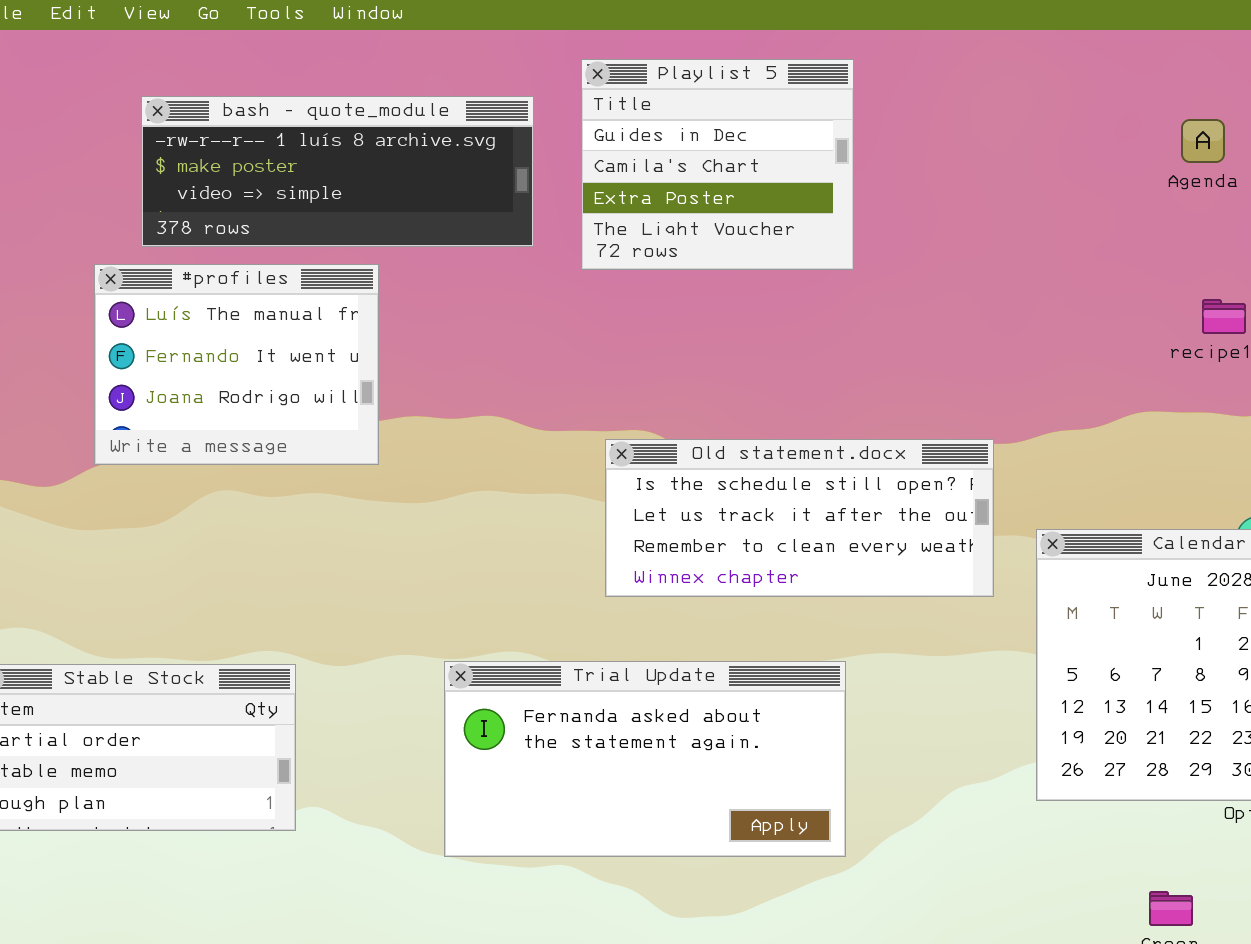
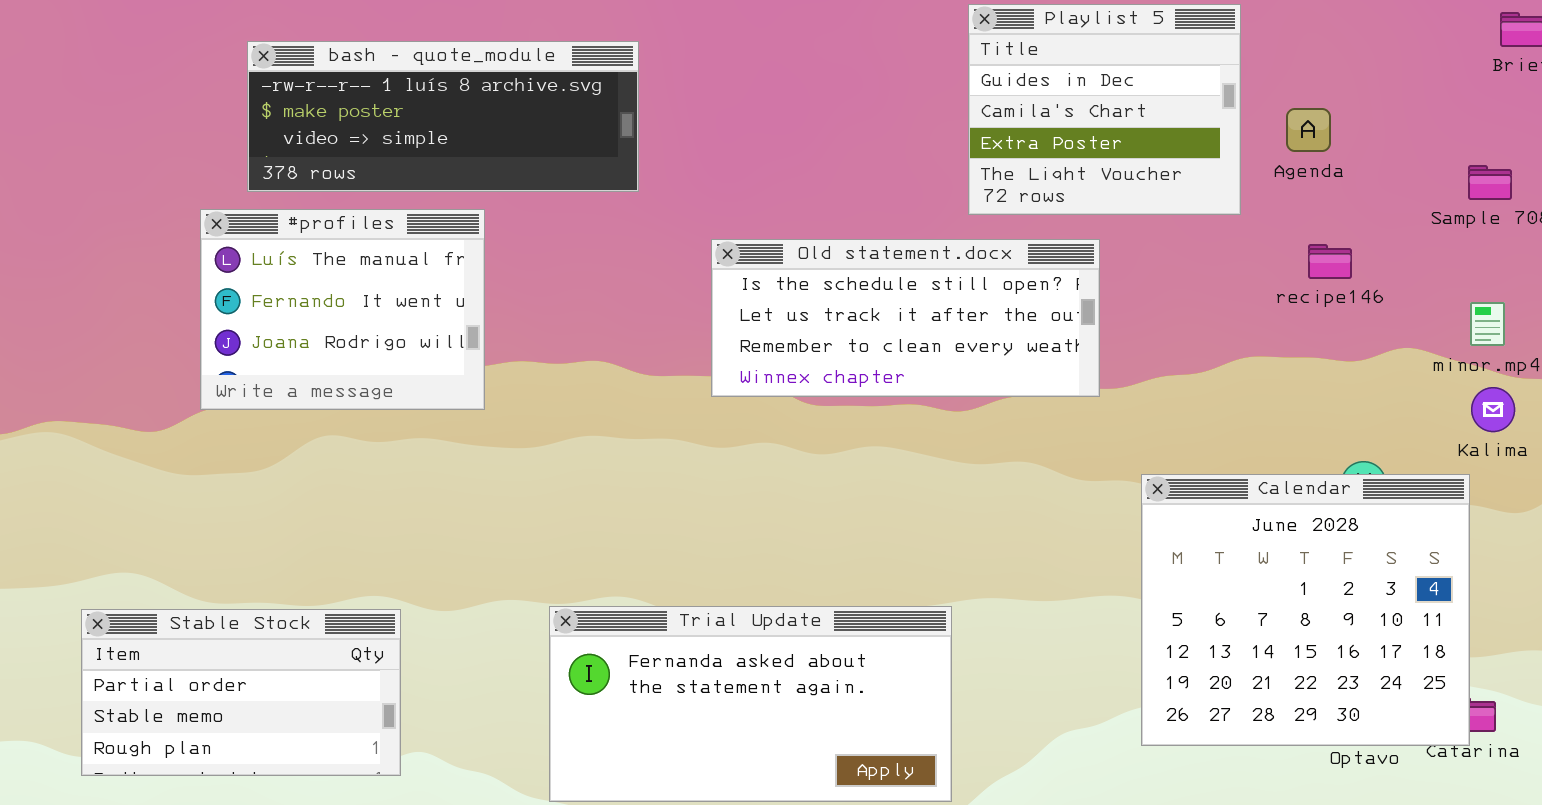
Playlist 5: [581,59,854,270] -> [968,4,1241,215], moved
Agenda: [1181,119,1225,163] -> [1286,108,1331,152], moved
Old statement.docx: [605,439,994,597] -> [711,239,1100,397], moved

